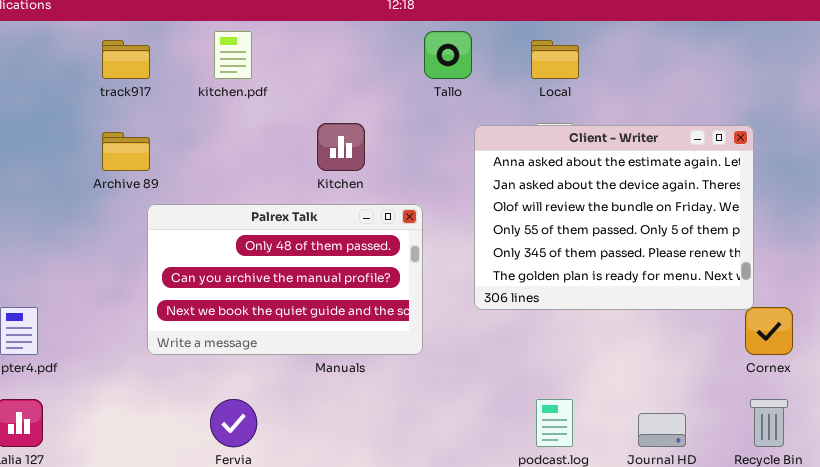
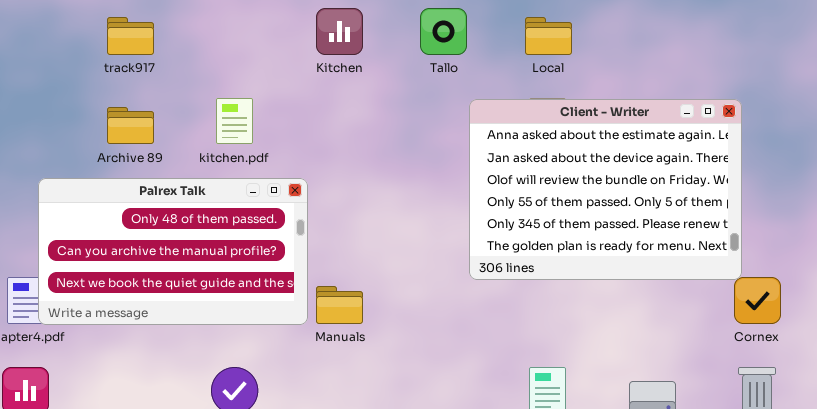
kitchen.pdf: [214,31,252,79] -> [216,98,253,144], moved
Kitchen: [317,123,365,171] -> [316,8,363,55], moved
Palrex Talk: [147,204,423,355] -> [38,178,308,325], moved

